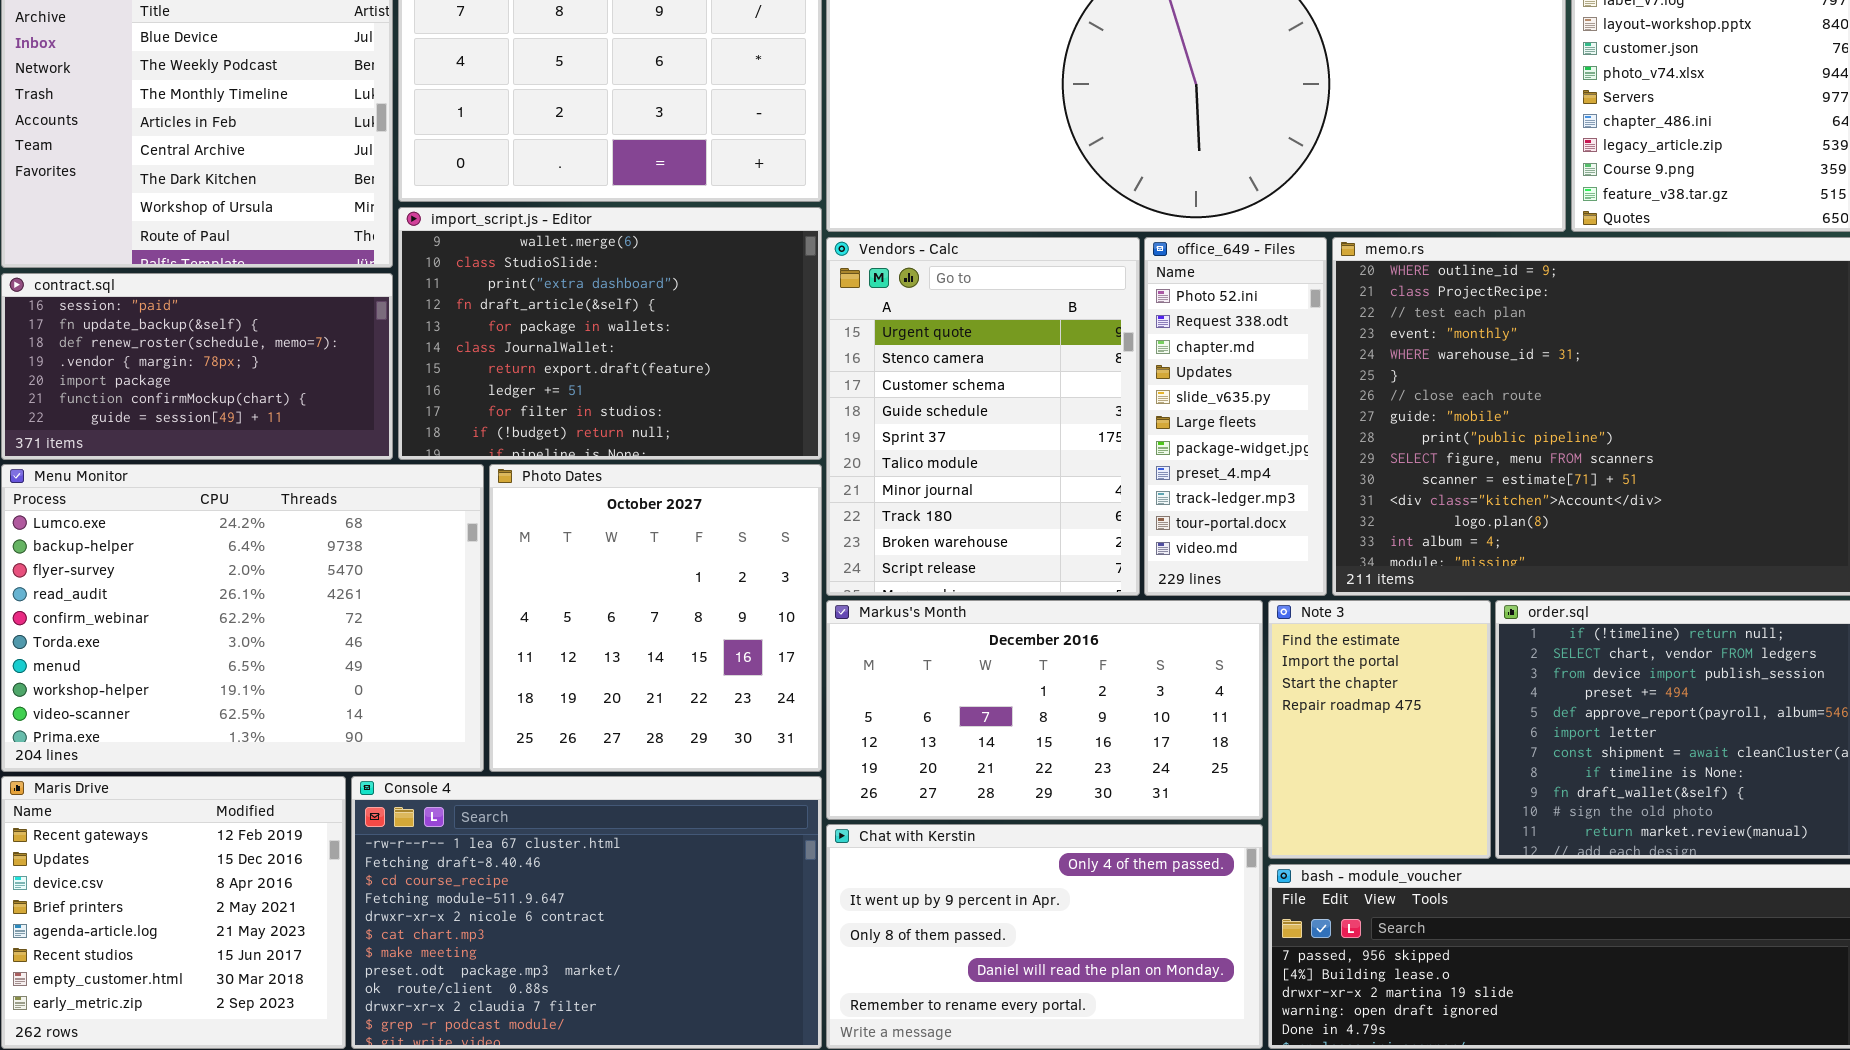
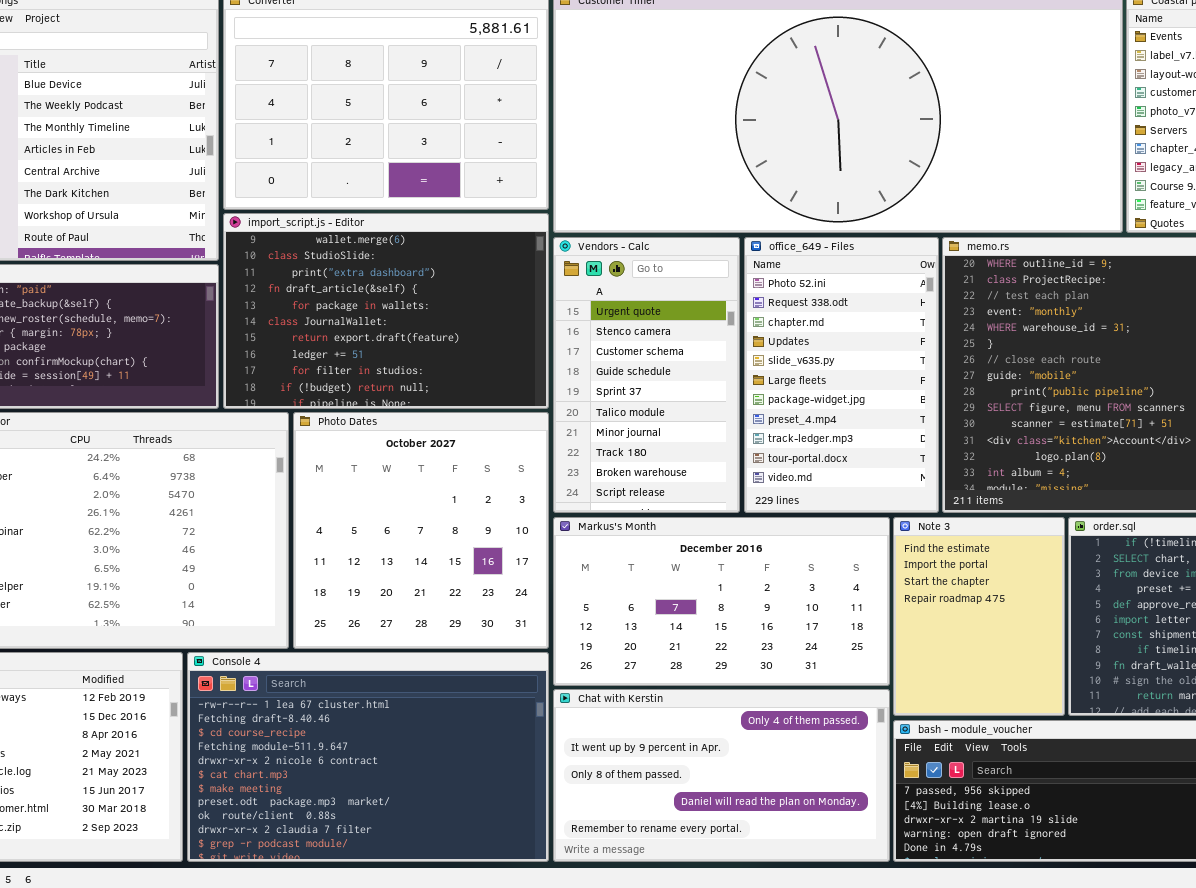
Vendors - Calc: [826,237,1140,596] -> [553,237,740,513], resized
office_649 - Files: [1144,237,1327,596] -> [744,237,939,513], resized

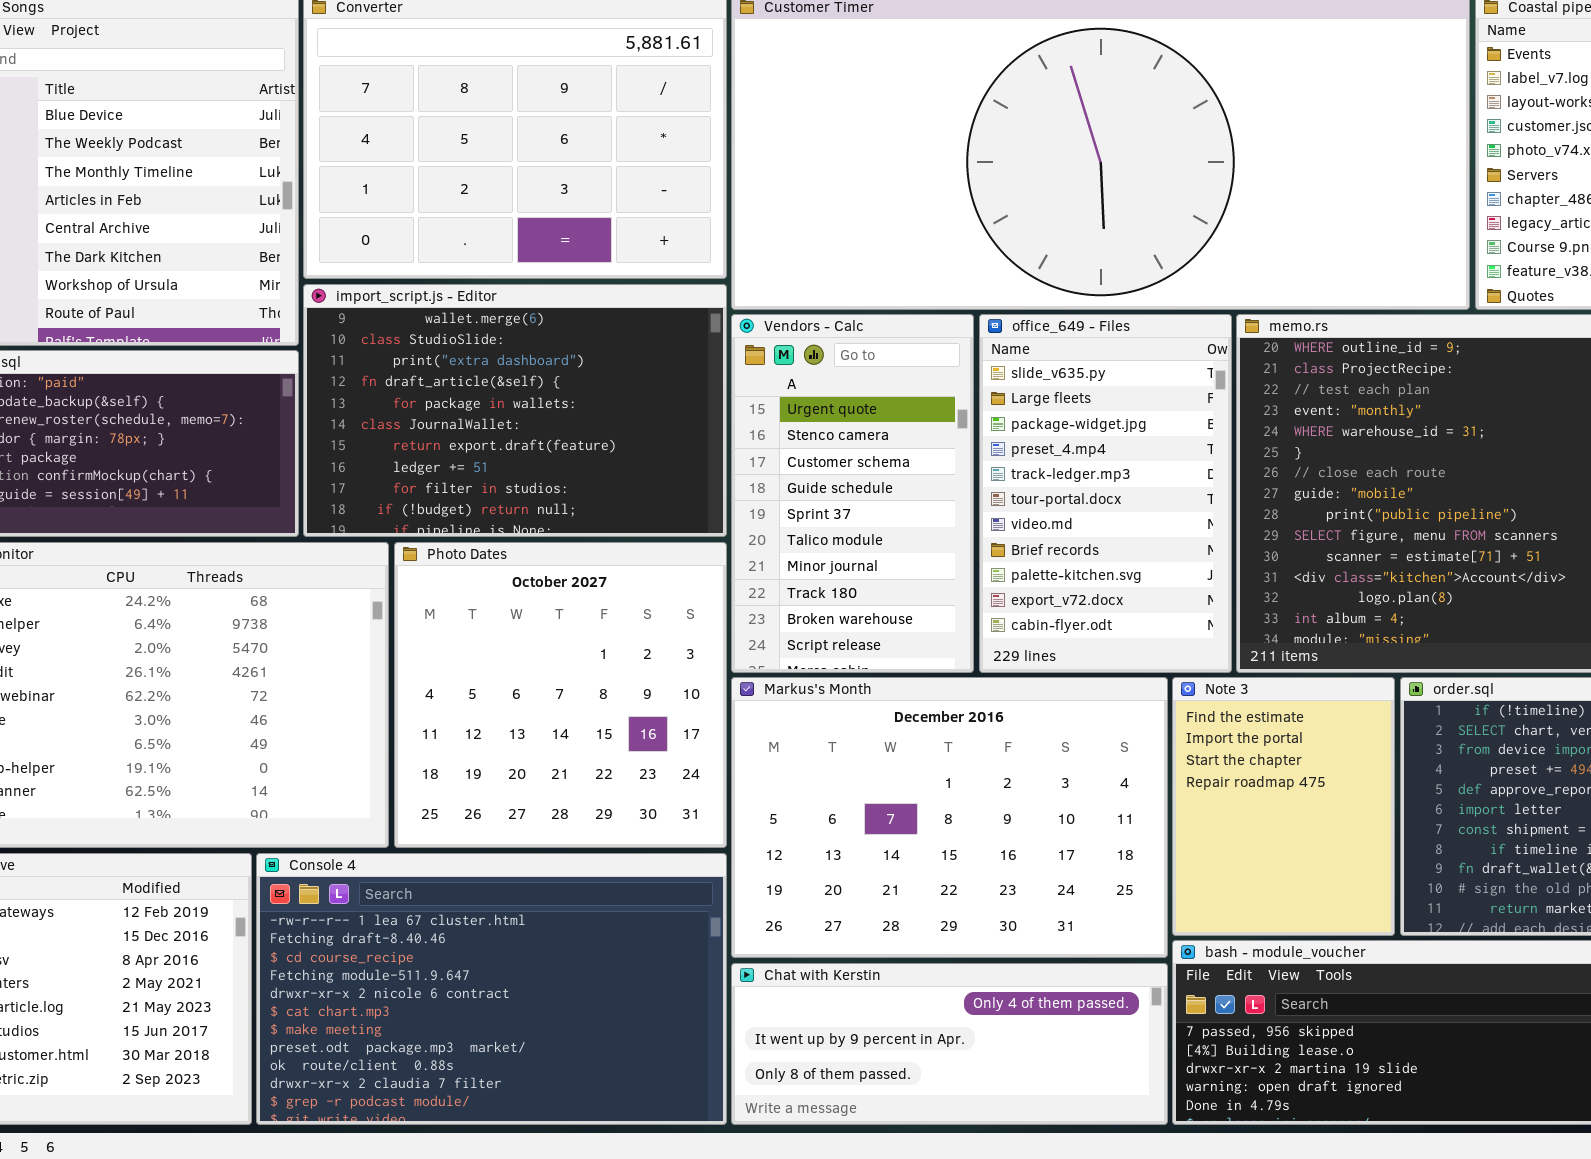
office_649 - Files: [744,237,939,513] -> [979,314,1232,673], scrolled down 4 rows
Markus's Month: [553,517,890,686] -> [731,677,1168,958], resized
Chat with Kerstin: [553,689,890,862] -> [731,963,1168,1125], resized

